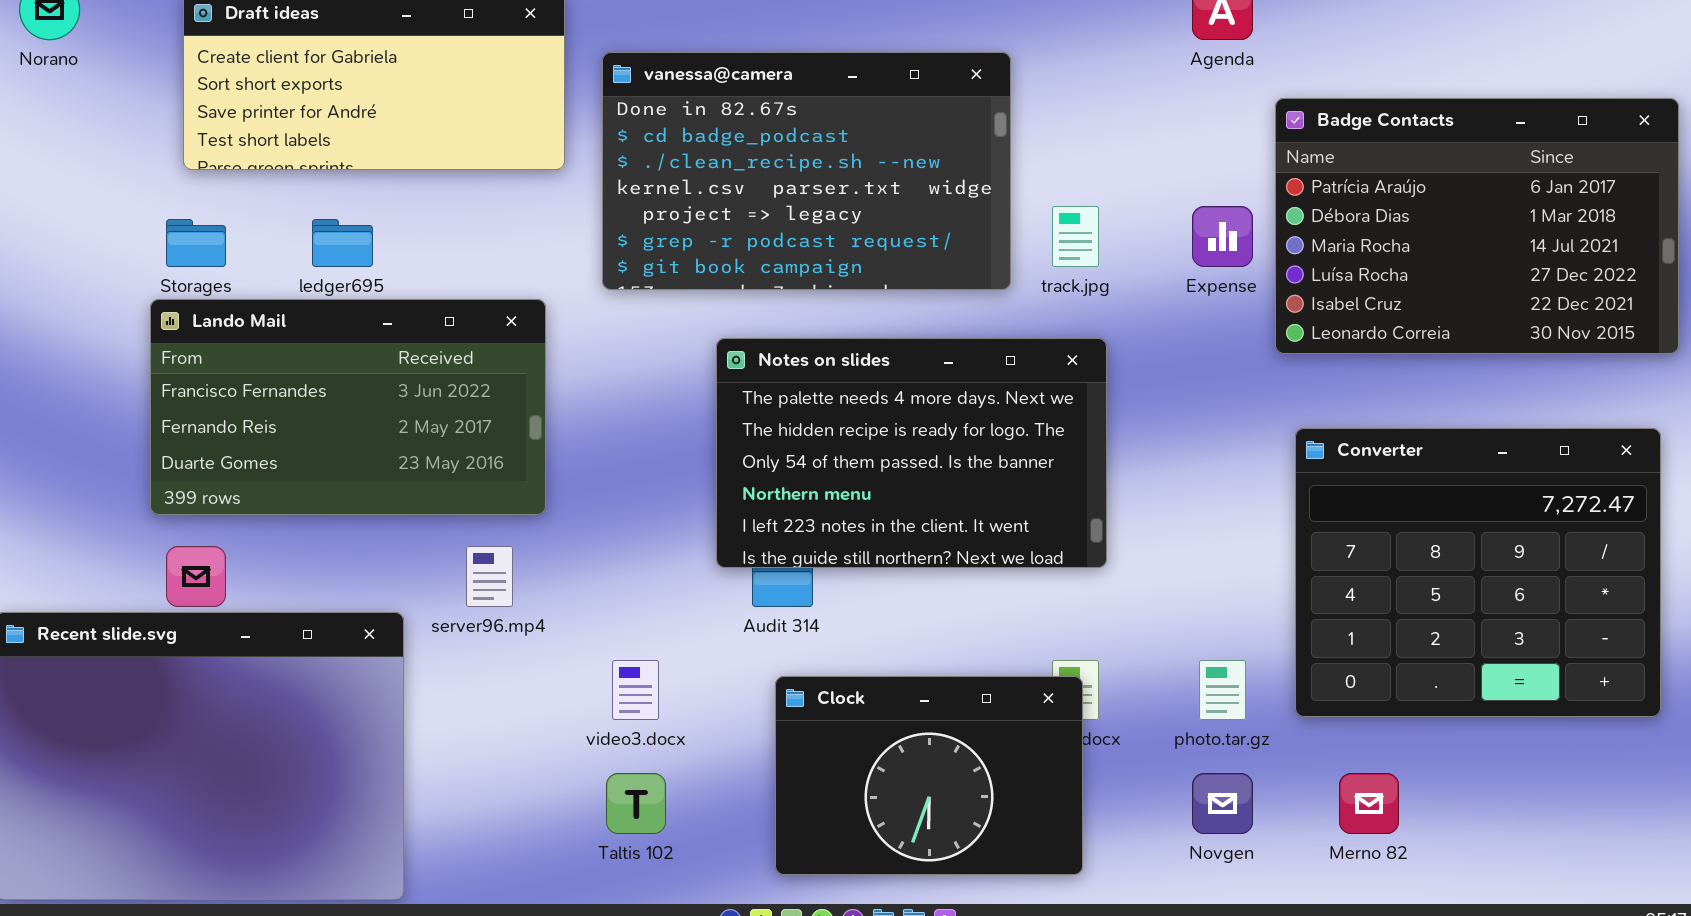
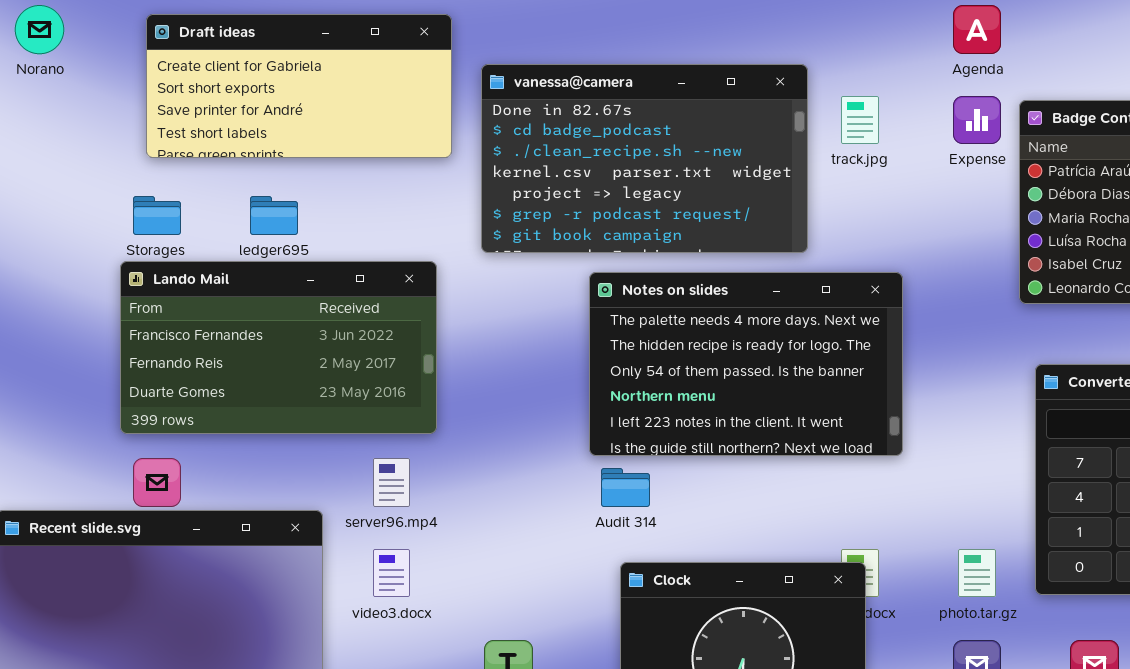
track.jpg: [1052,206,1099,267] -> [841,96,879,144], moved
Expense: [1192,206,1253,267] -> [953,96,1001,144], moved
Notes on slides: [716,338,1107,568] -> [589,272,903,456], moved
video3.docx: [612,660,659,720] -> [373,549,410,597], moved

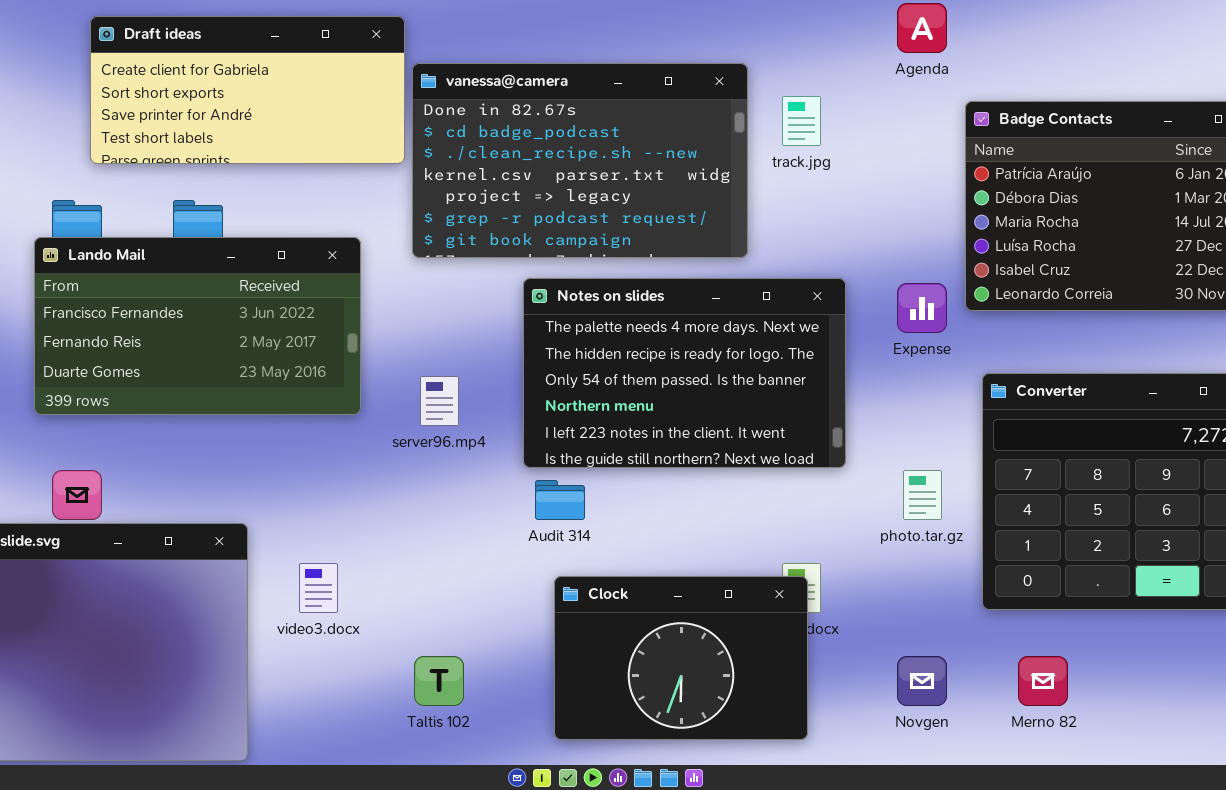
Draft ideas: [146,14,452,158] -> [90,16,405,164], moved
Expense: [953,96,1001,144] -> [897,283,947,333], moved
Lando Mail: [120,261,437,434] -> [34,237,361,415], moved
server96.mp4: [373,458,410,507] -> [420,376,459,426], moved
photo.tar.gz: [958,549,996,597] -> [903,470,942,520], moved

